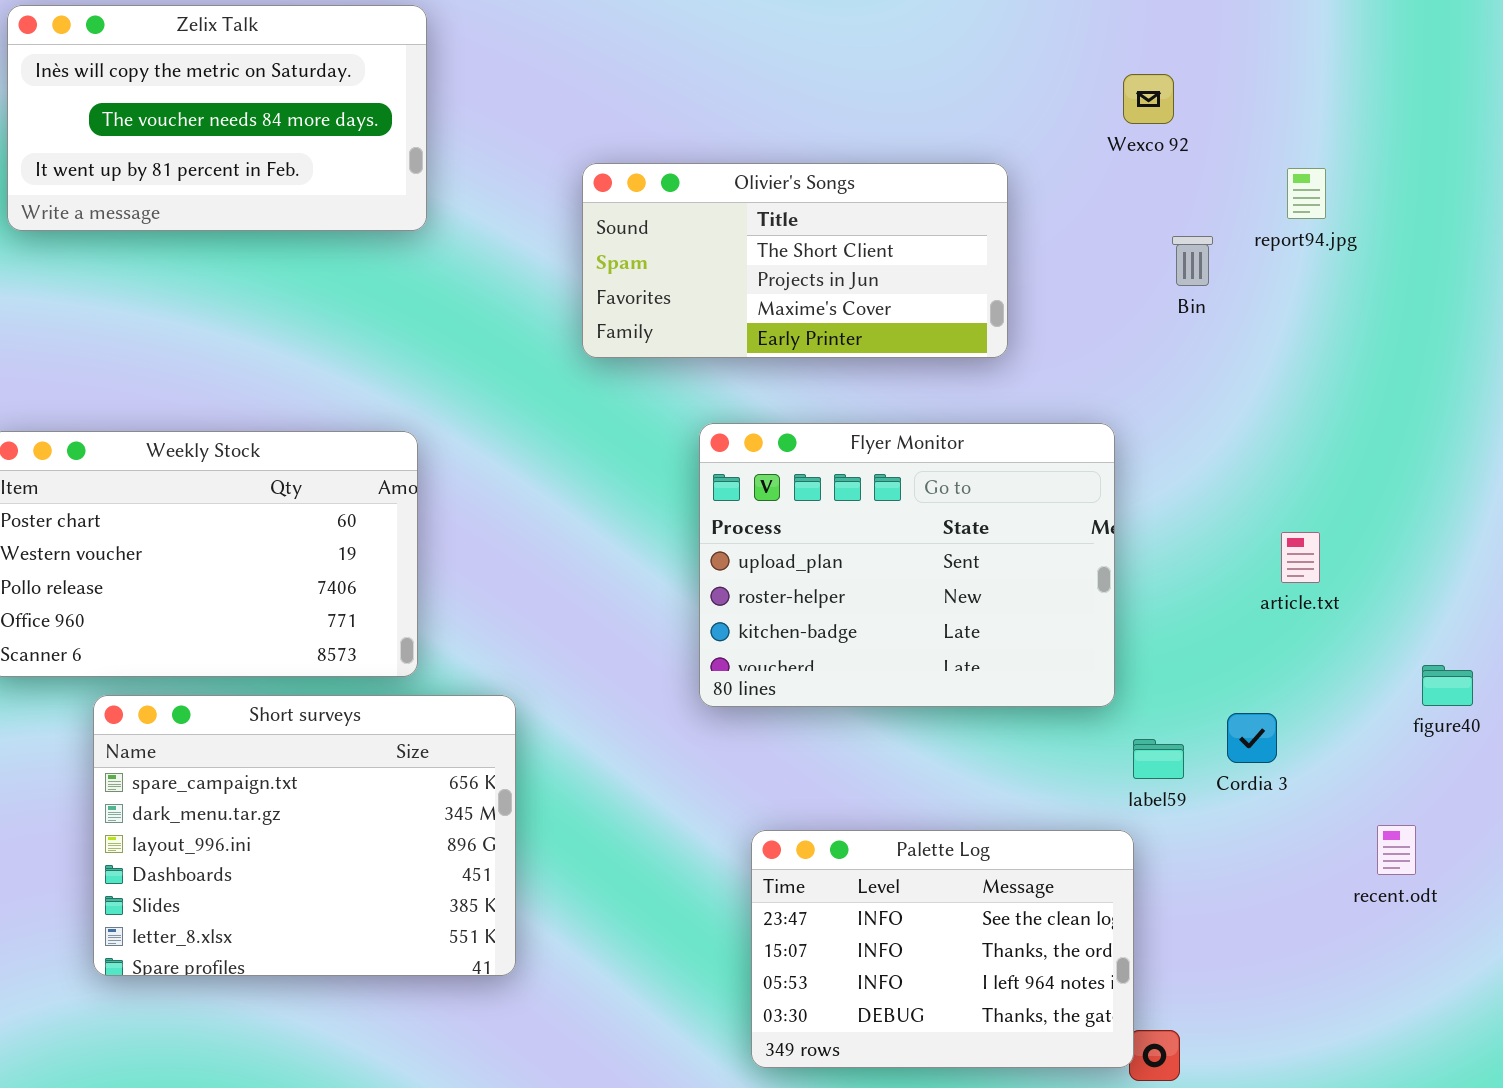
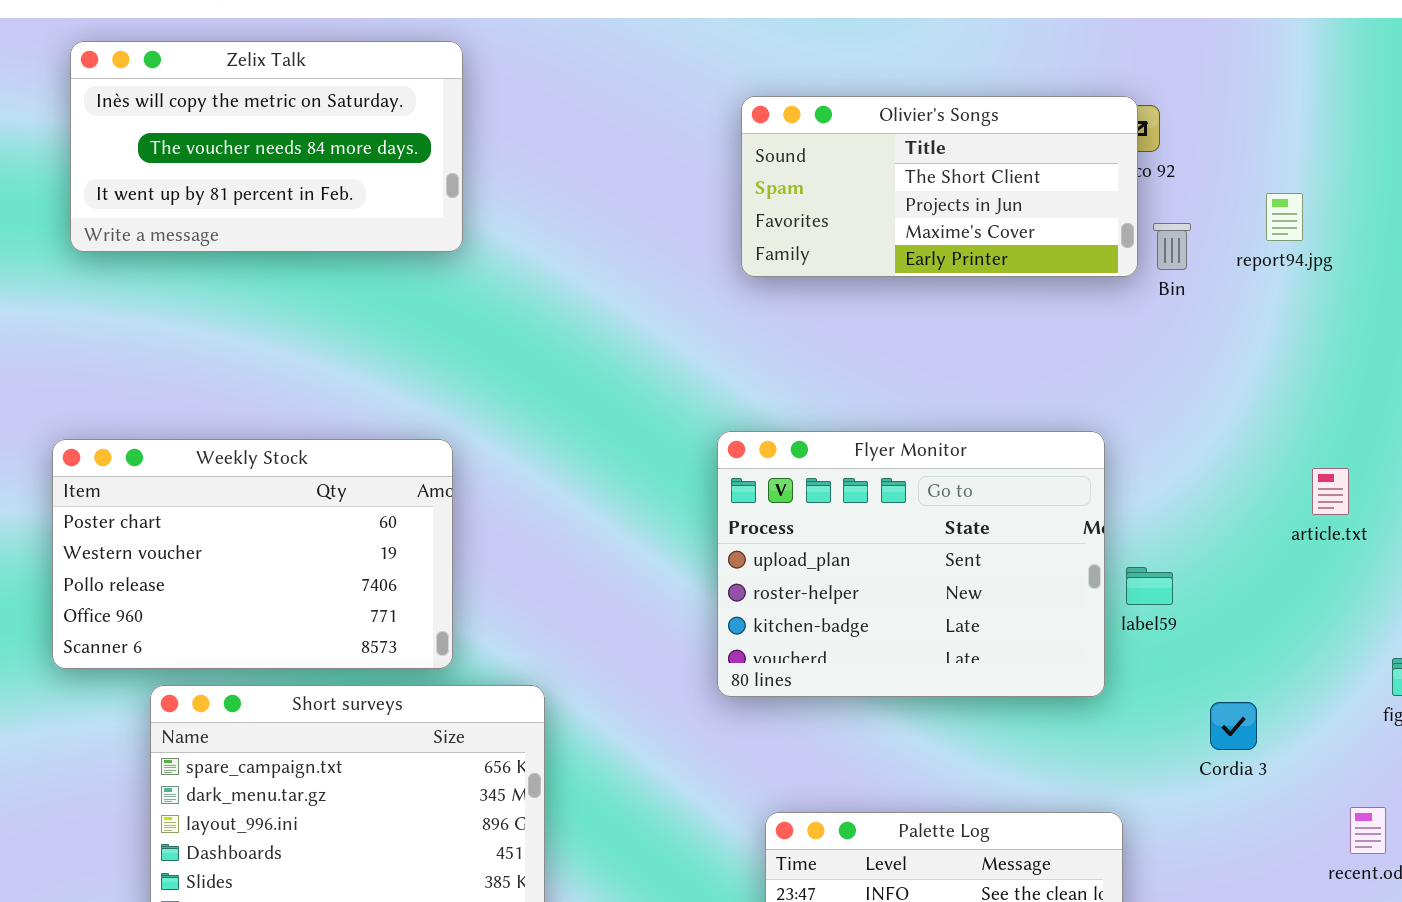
Olivier's Songs: [582,163,1008,358] -> [741,96,1138,277], moved
Bin: [1172,236,1213,286] -> [1153,223,1191,270], moved
article.txt: [1281,532,1320,583] -> [1312,468,1349,515], moved
label59: [1133,739,1184,779] -> [1126,567,1173,605], moved

